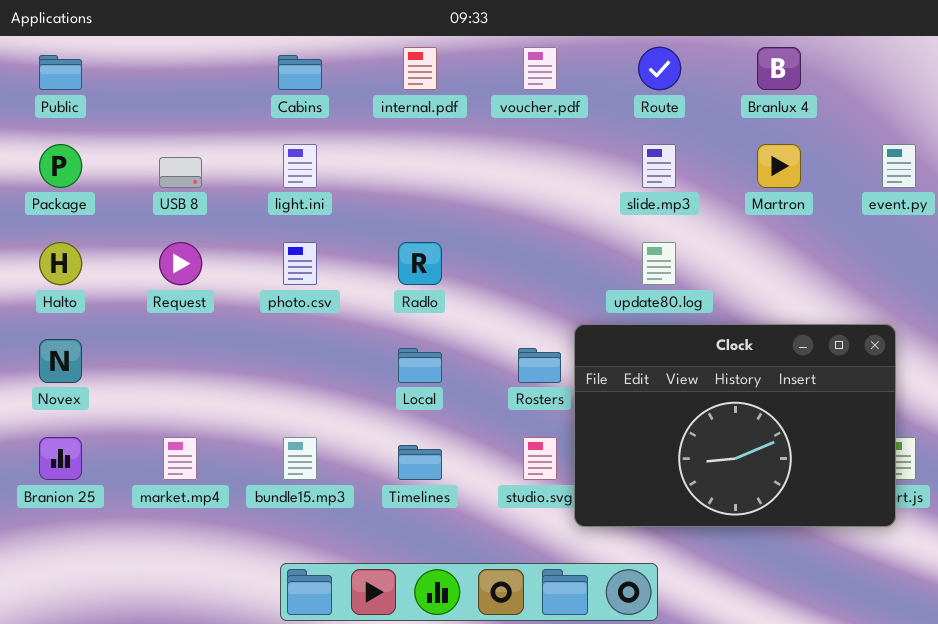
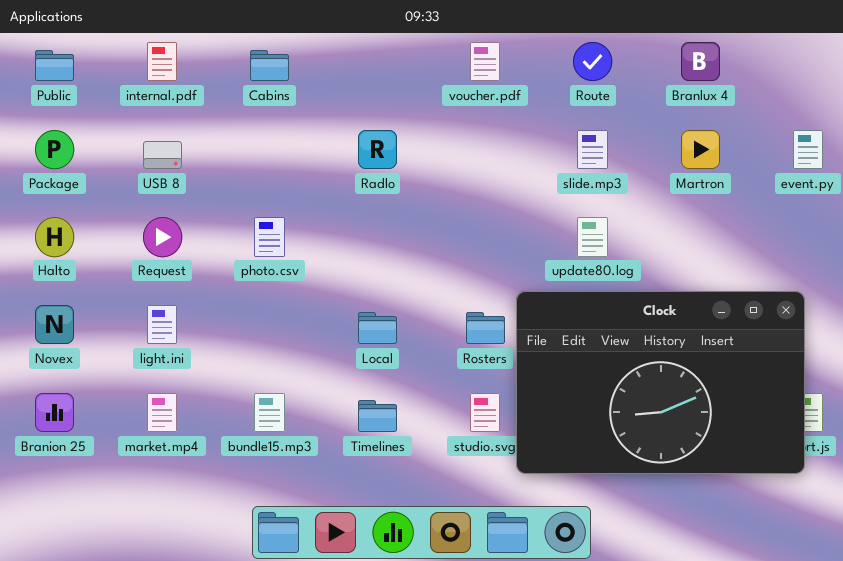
internal.pdf: [403,47,437,90] -> [147,42,177,81], moved
light.ini: [283,144,317,188] -> [147,305,177,344], moved
Radlo: [398,242,442,285] -> [358,130,397,169], moved

